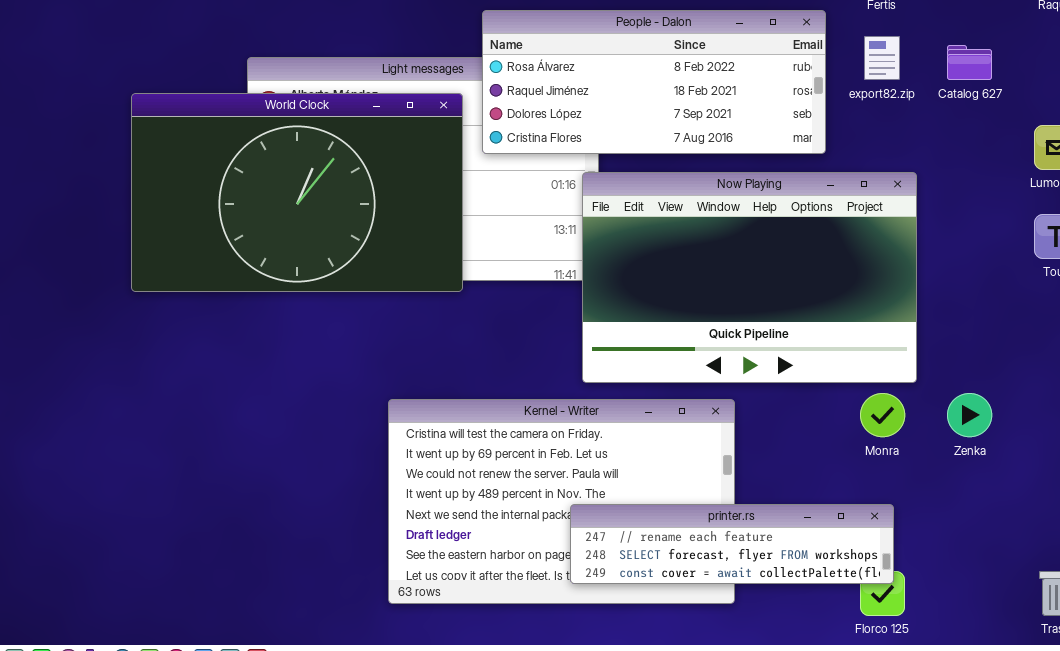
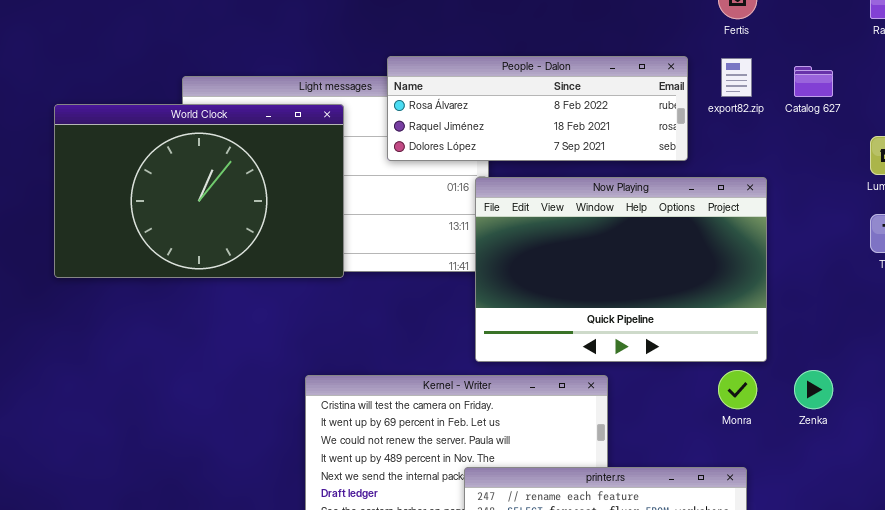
People - Dalon: [482,10,826,154] -> [387,56,688,161], resized
World Clock: [131,93,463,292] -> [54,104,344,278], moved

